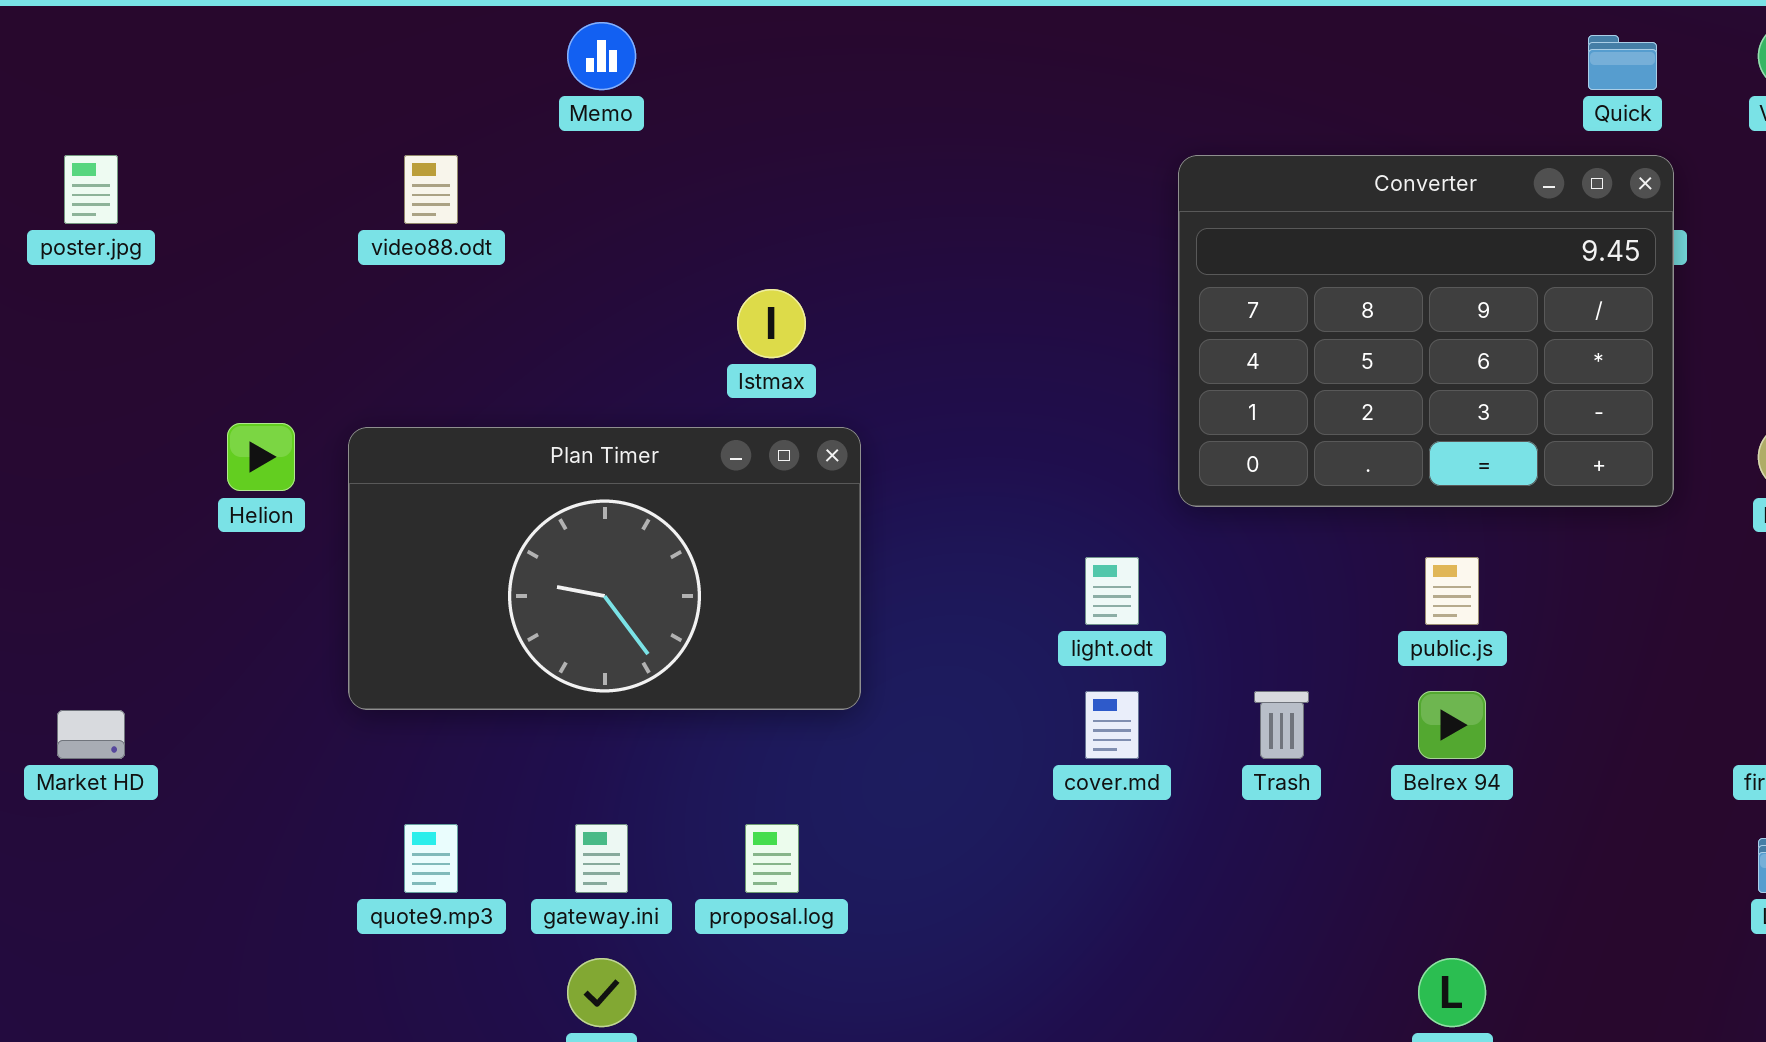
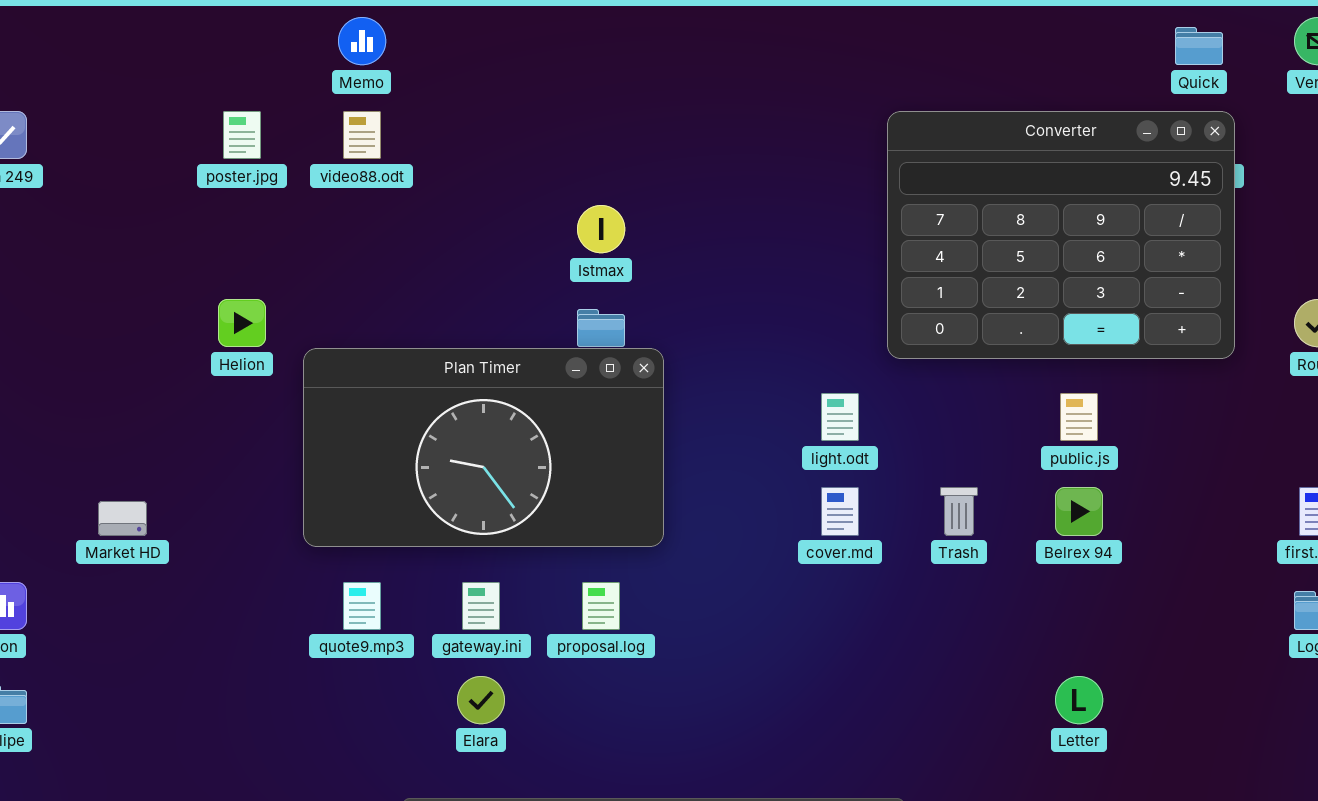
Memo: [567,22,636,90] -> [338,17,386,65], moved
poster.jpg: [64,155,118,224] -> [223,111,261,159], moved
Plan Timer: [348,427,861,710] -> [303,348,664,547], moved

